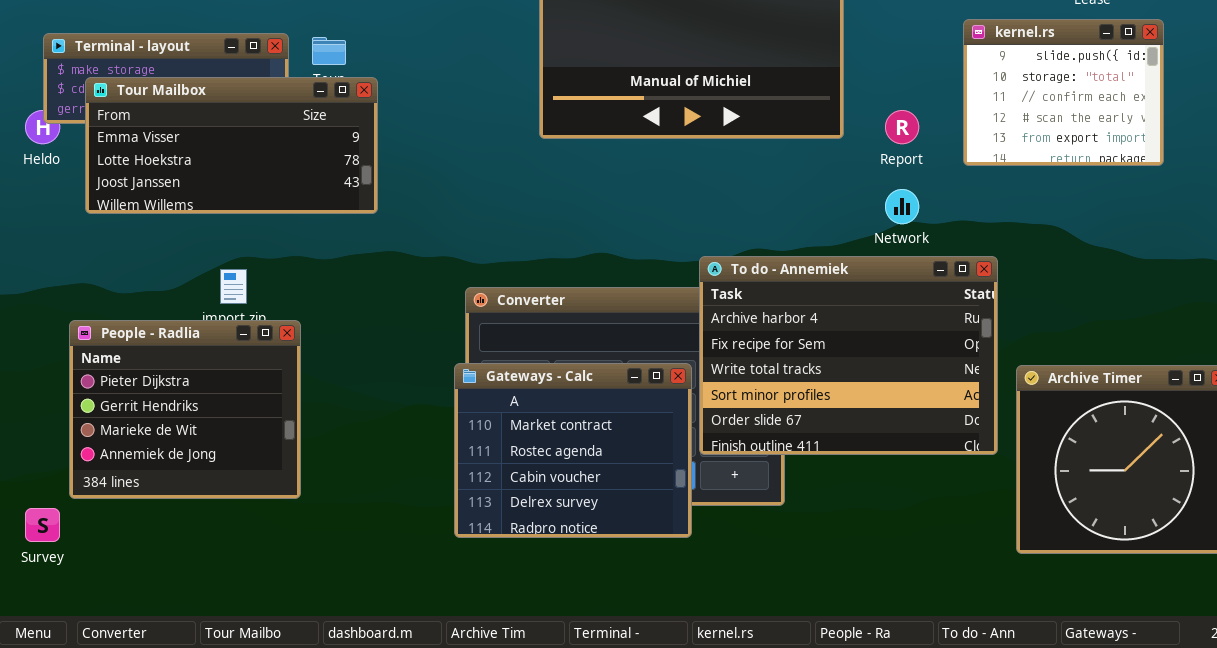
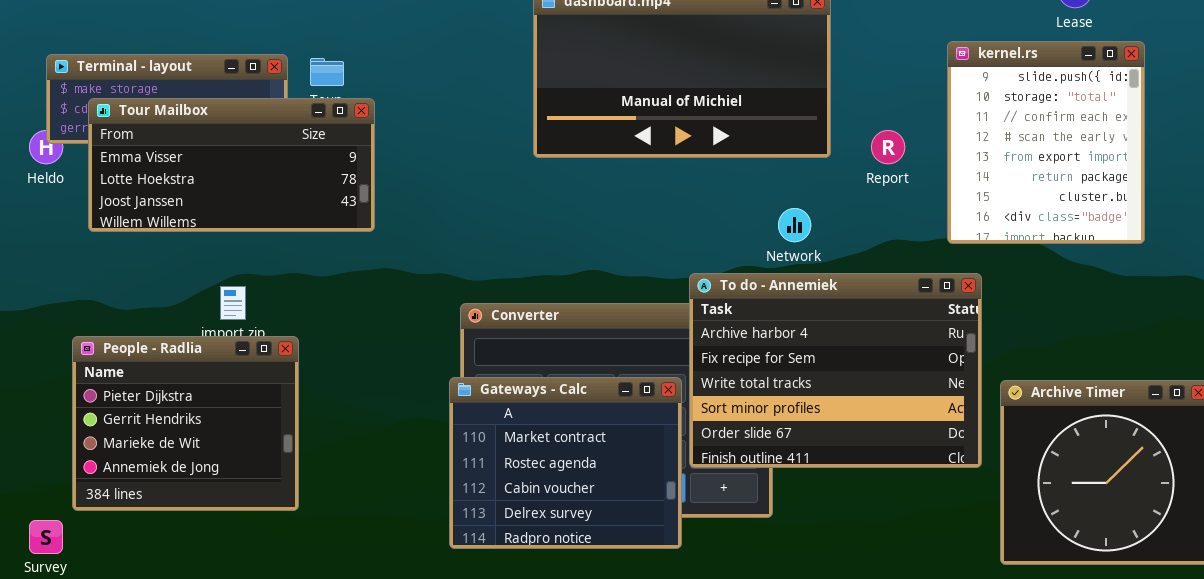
kernel.rs: [963,19,1164,166] -> [947,41,1145,244], resized
Network: [885,189,919,224] -> [778,208,811,242], moved

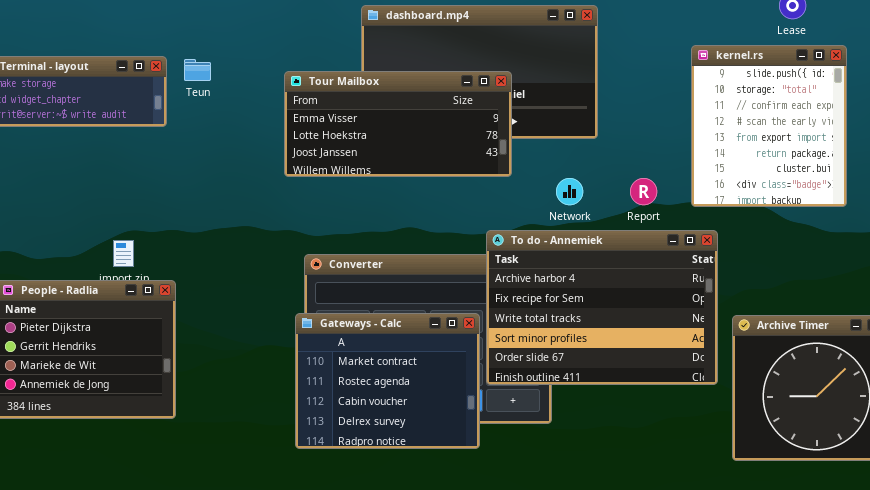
Tour Mailbox: [88,98,375,232] -> [284,71,512,177], moved
Report: [871,130,905,164] -> [630,178,657,205], moved

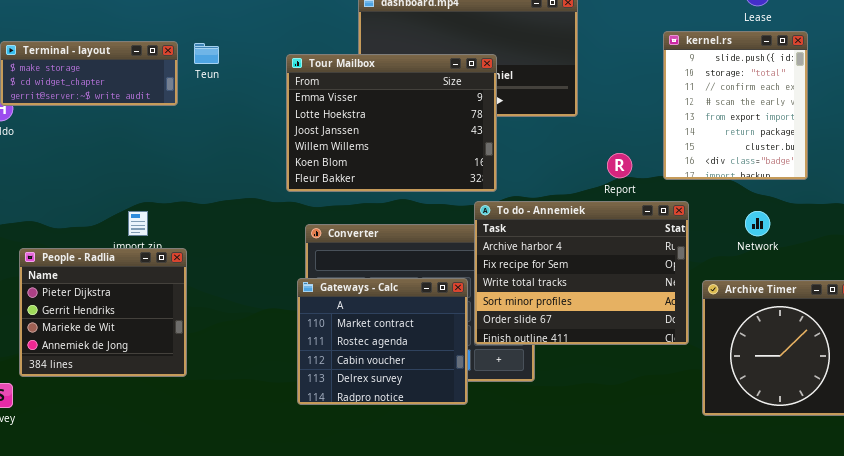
Tour Mailbox: [284,71,512,177] -> [286,54,497,192], resized
Network: [556,178,583,205] -> [745,211,770,236], moved

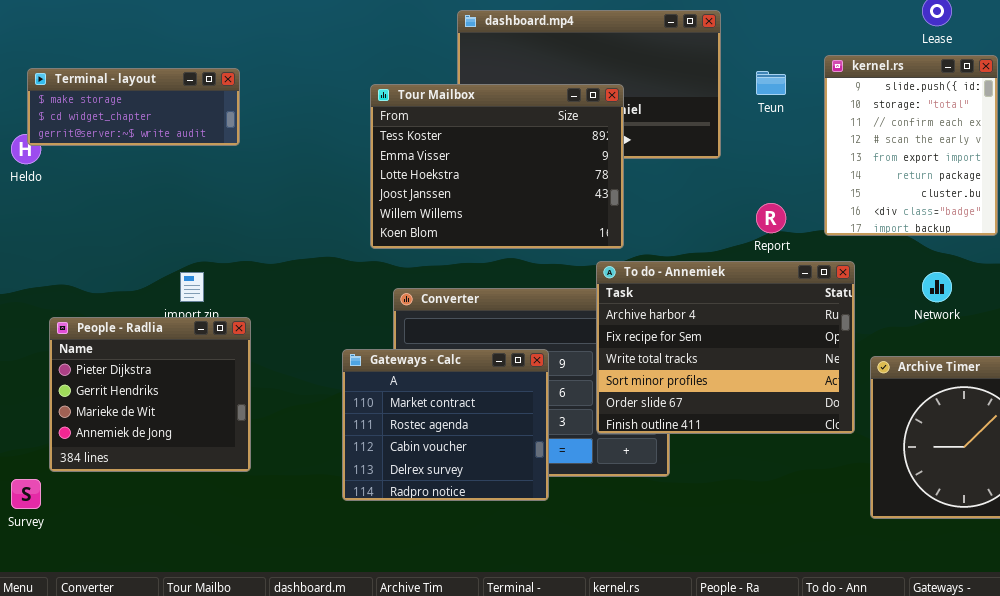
Teun: [194,43,219,64] -> [756,71,786,95], moved
Tour Mailbox: [286,54,497,192] -> [370,84,624,249], scrolled up 1 row
Gateways - Calc: [297,278,468,405] -> [342,349,549,501], moved

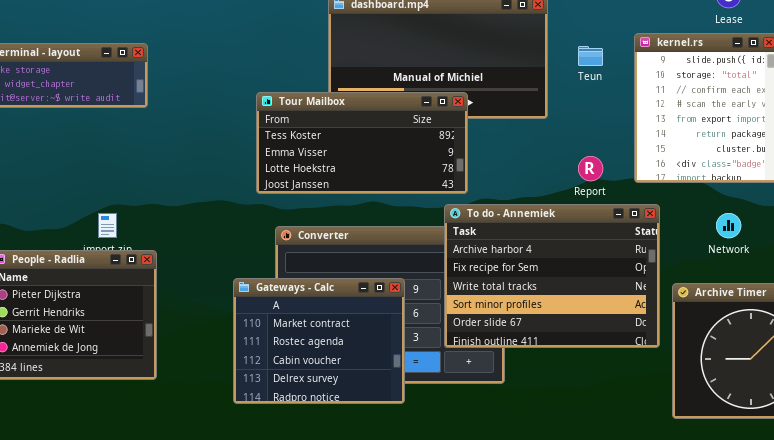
Tour Mailbox: [370,84,624,249] -> [256,92,468,194], resized

